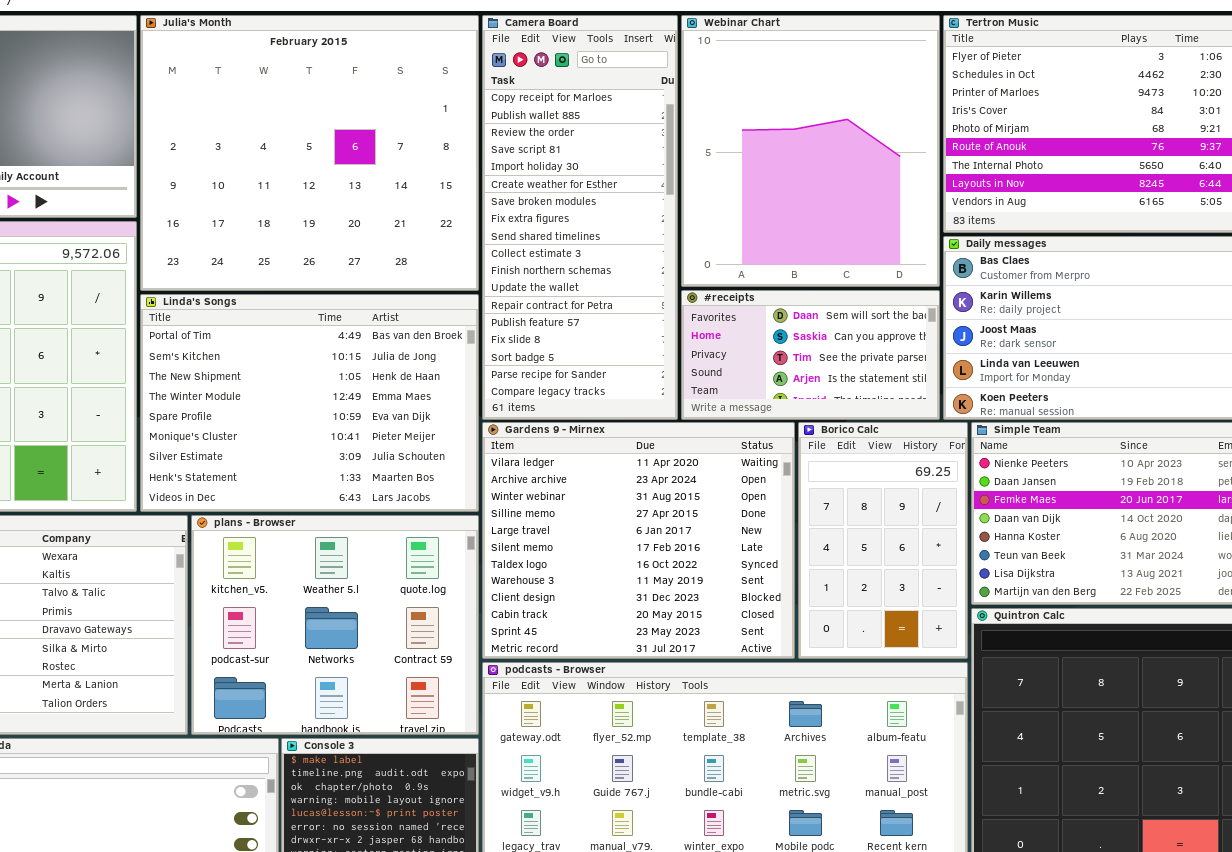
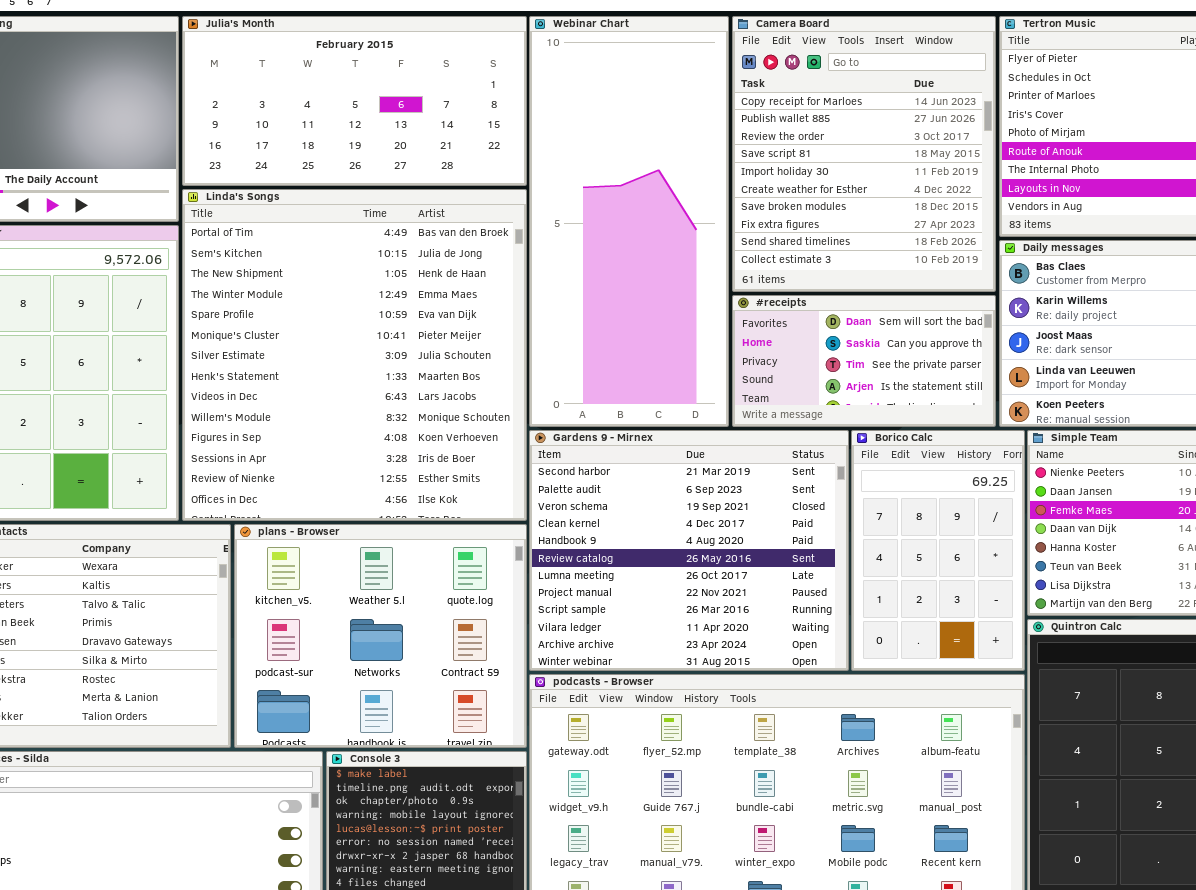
Julia's Month: [140,15,479,291] -> [182,16,527,186], resized
Camera Board: [482,15,678,420] -> [732,16,996,292], moved, resized
Webinar Chart: [681,15,940,287] -> [529,16,729,427], moved, resized
Linda's Songs: [140,294,479,512] -> [182,189,527,521], resized
Gardens 9 - Mirnex: [482,422,795,659] -> [529,430,849,671], scrolled up 9 rows

